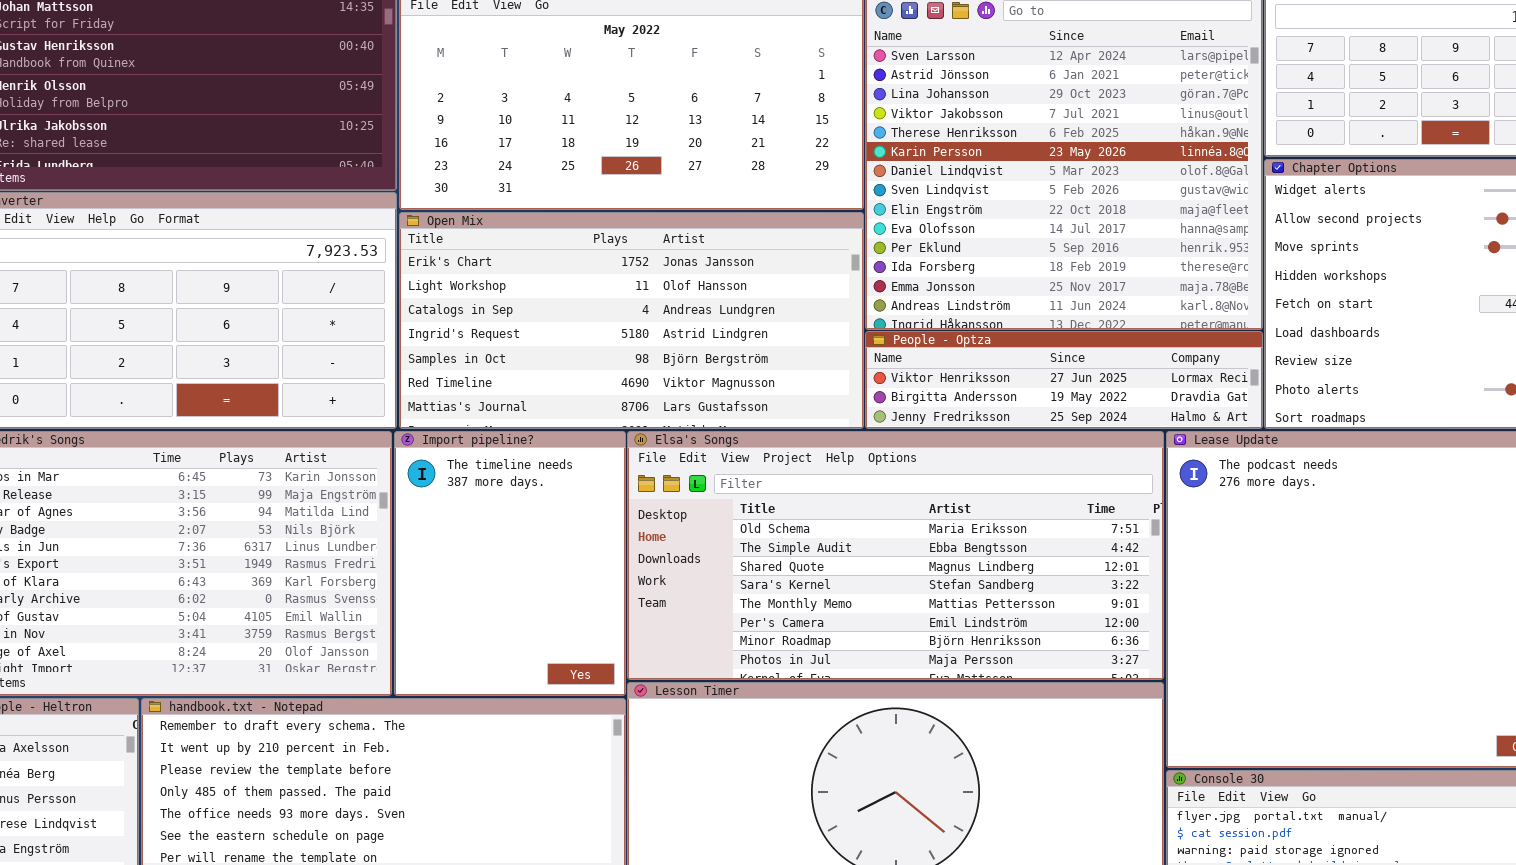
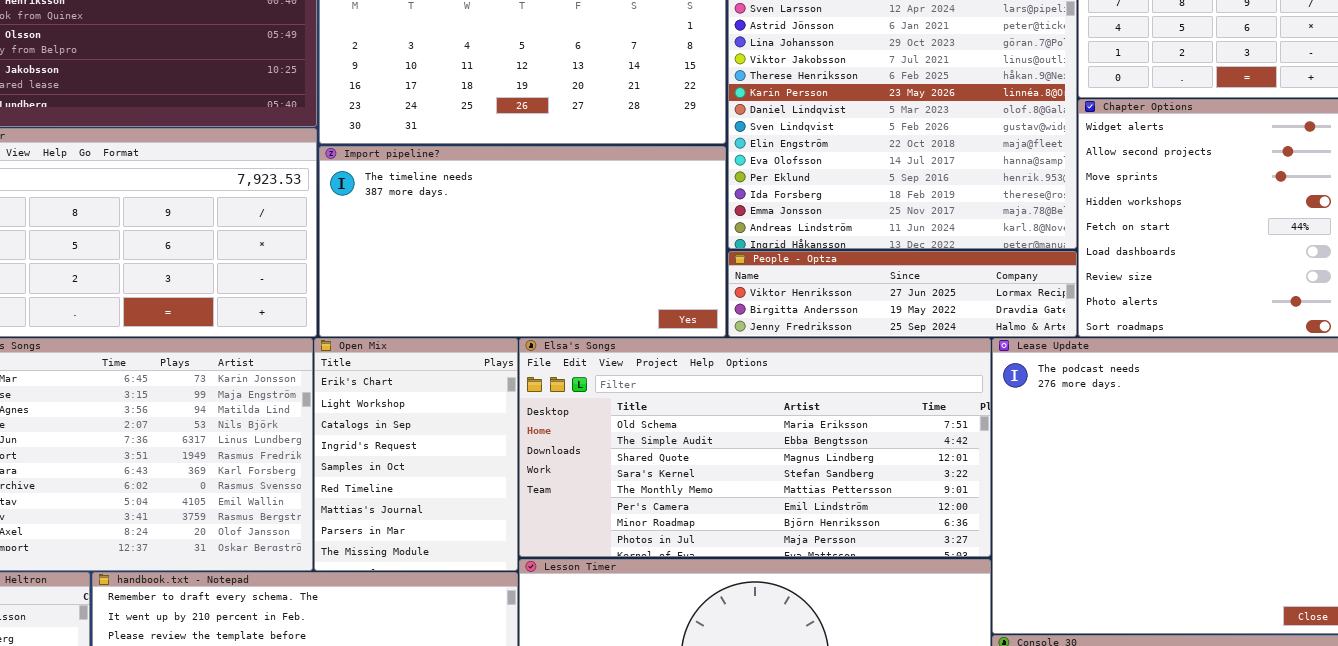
Open Mix: [399,212,864,429] -> [314,338,518,571], moved, resized
Import pipeline?: [394,431,626,696] -> [319,146,726,337], moved, resized

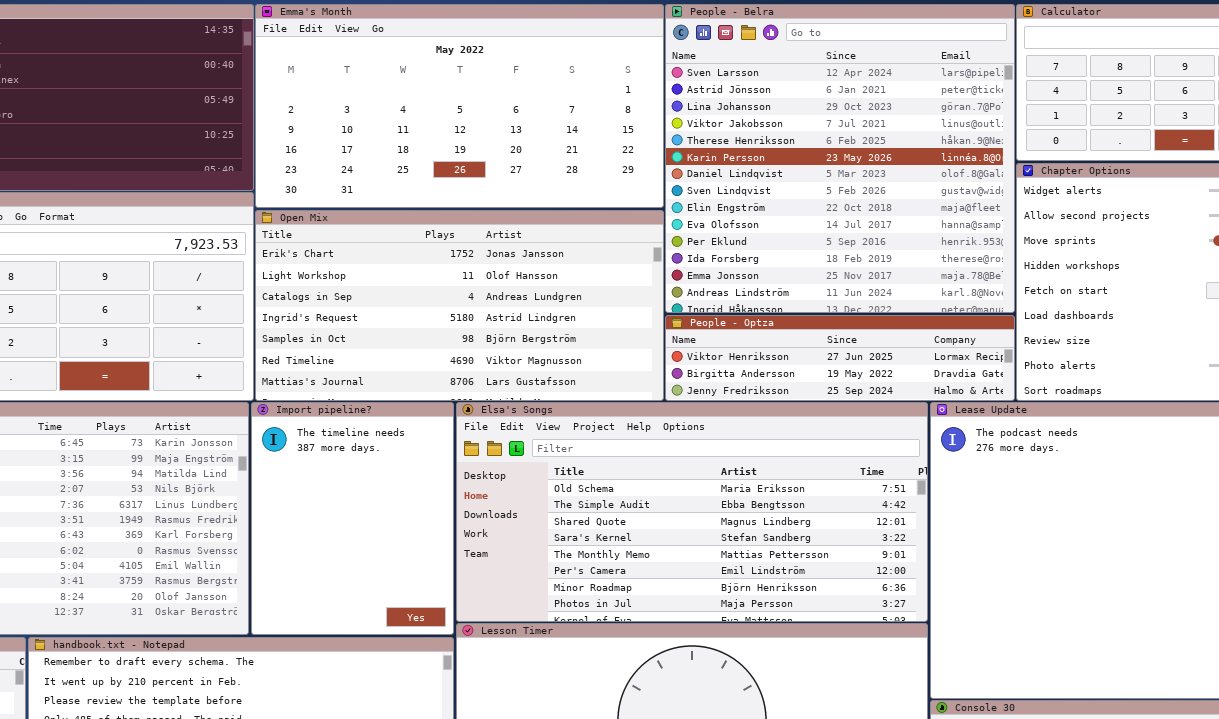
Import pipeline?: [319,146,726,337] -> [251,402,454,635], moved, resized
Open Mix: [314,338,518,571] -> [255,210,664,401], moved, resized

